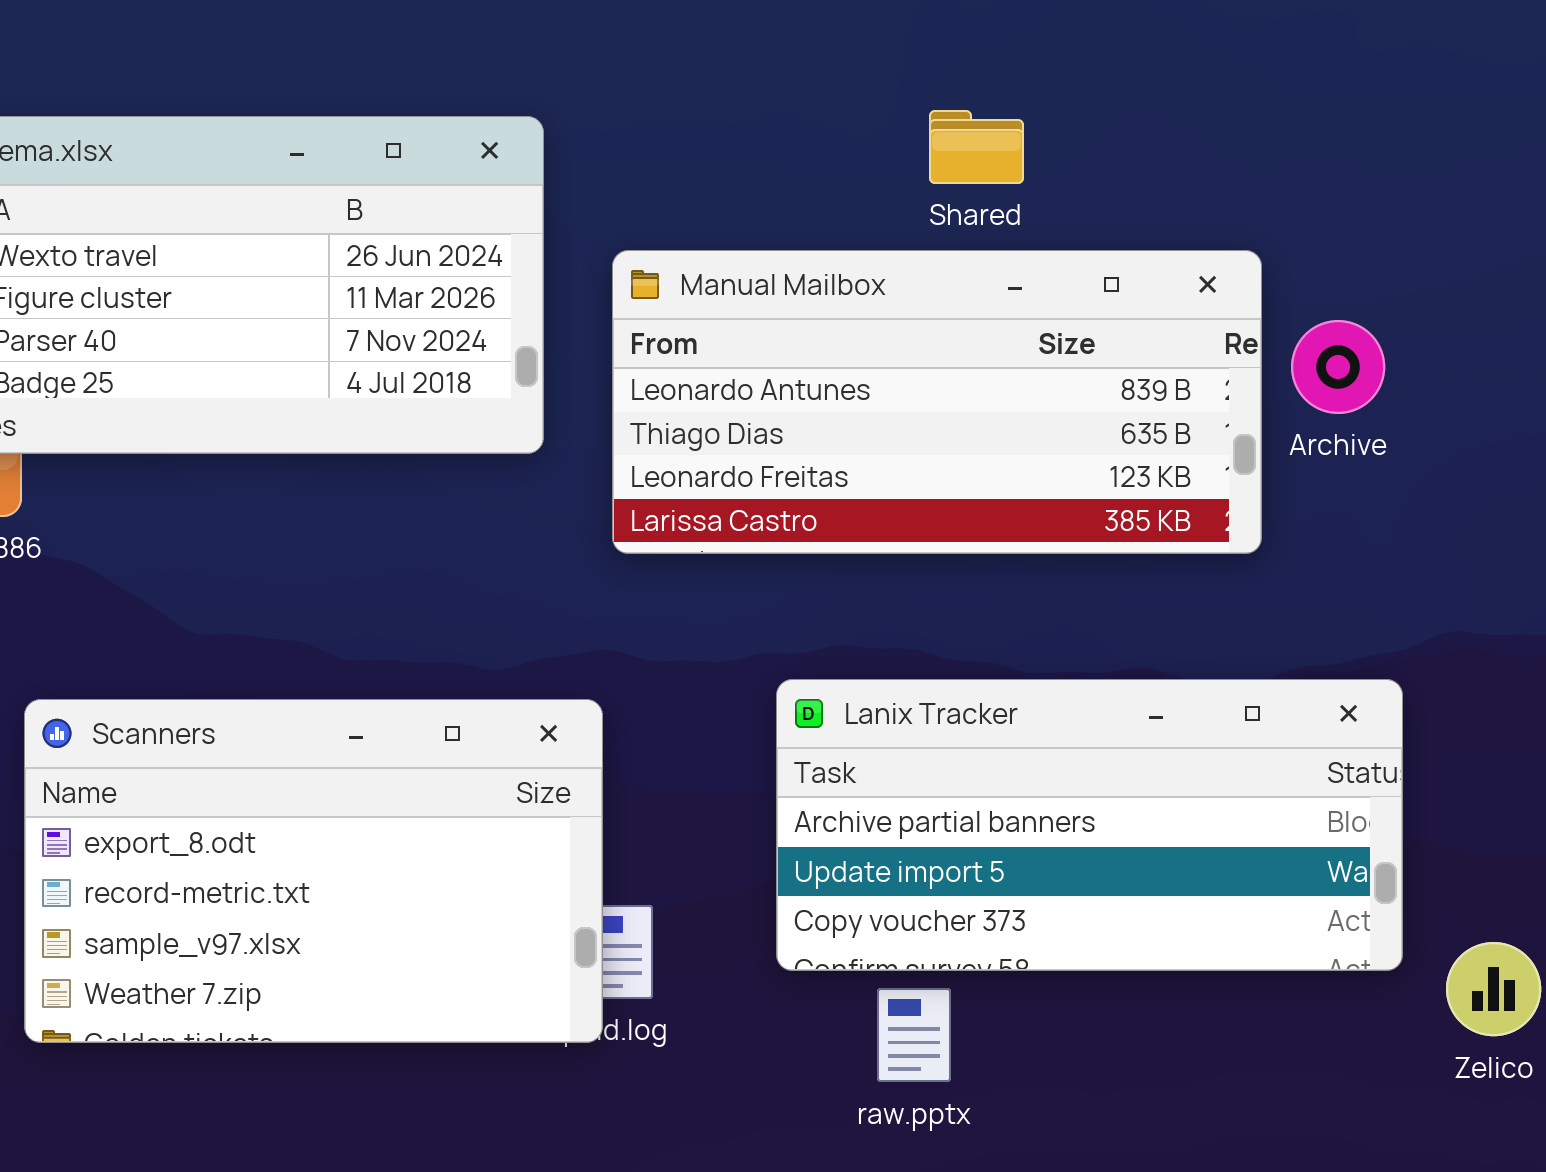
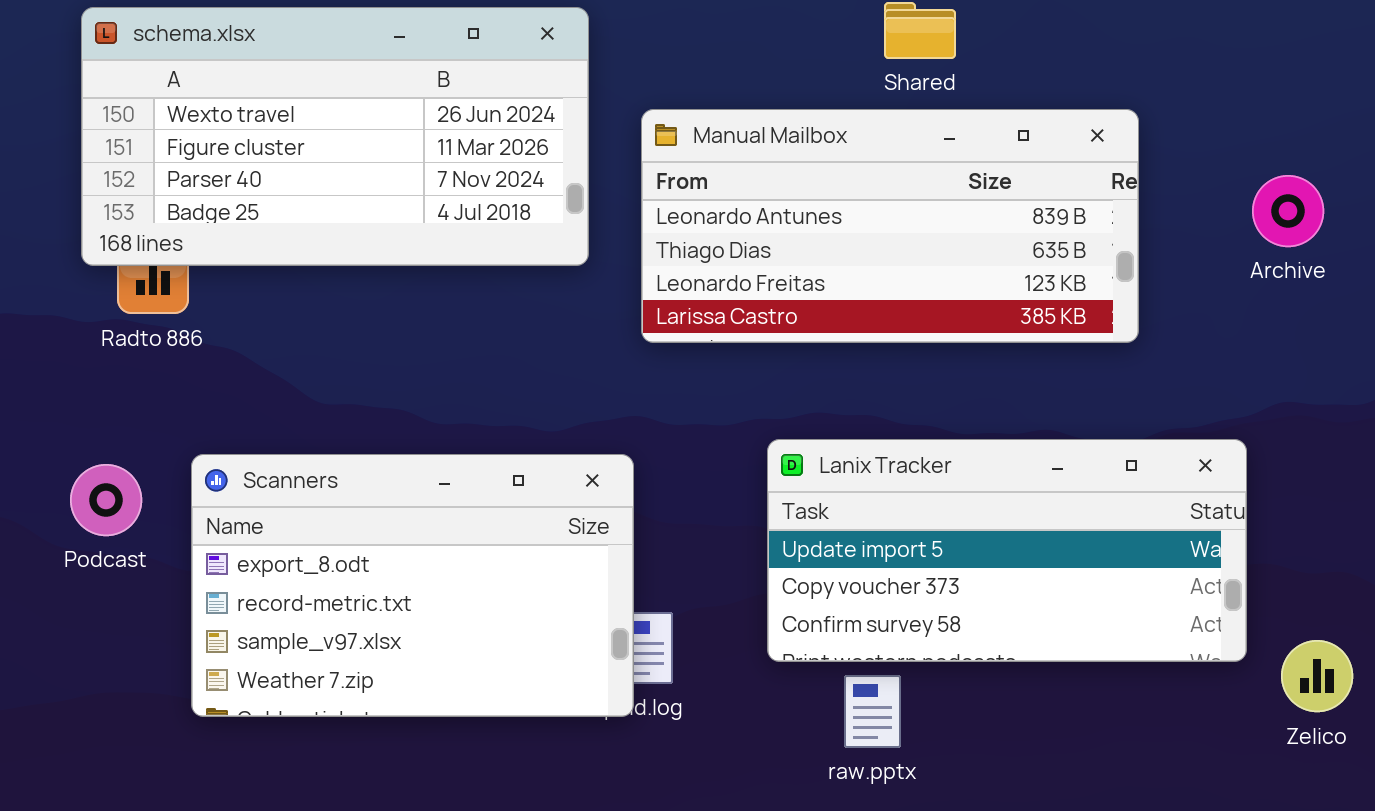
Archive: [1291,320,1385,414] -> [1252,175,1324,247], moved
Lanix Tracker: [776,679,1403,971] -> [767,439,1247,662], scrolled down 1 row

